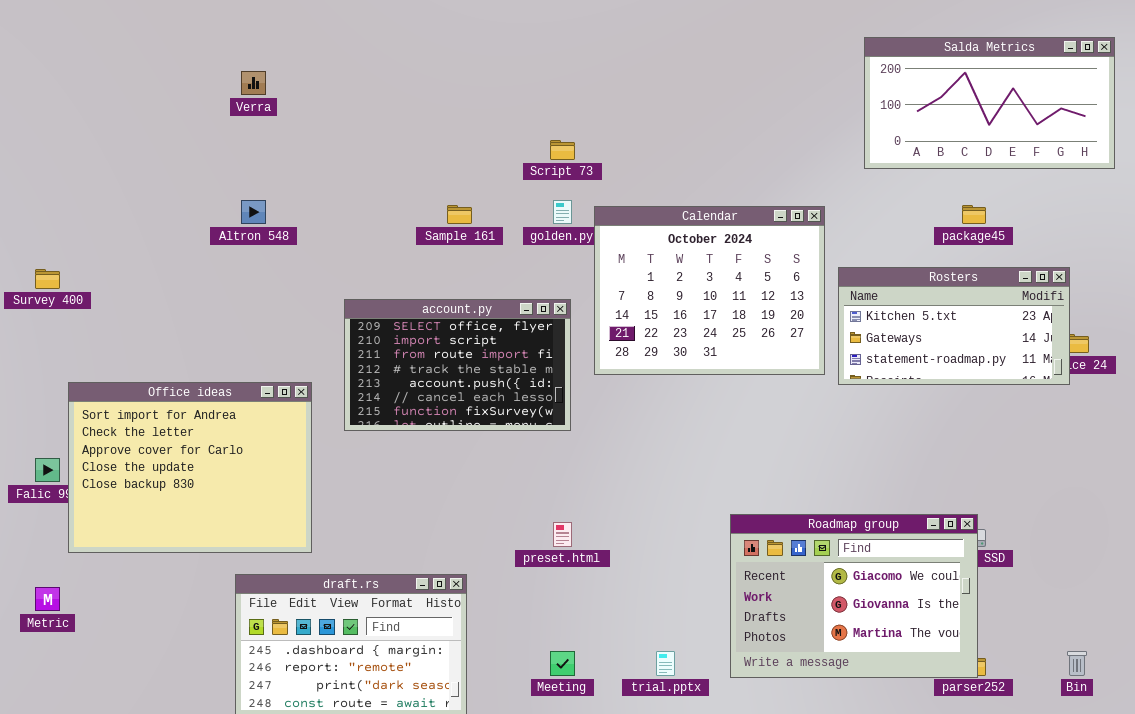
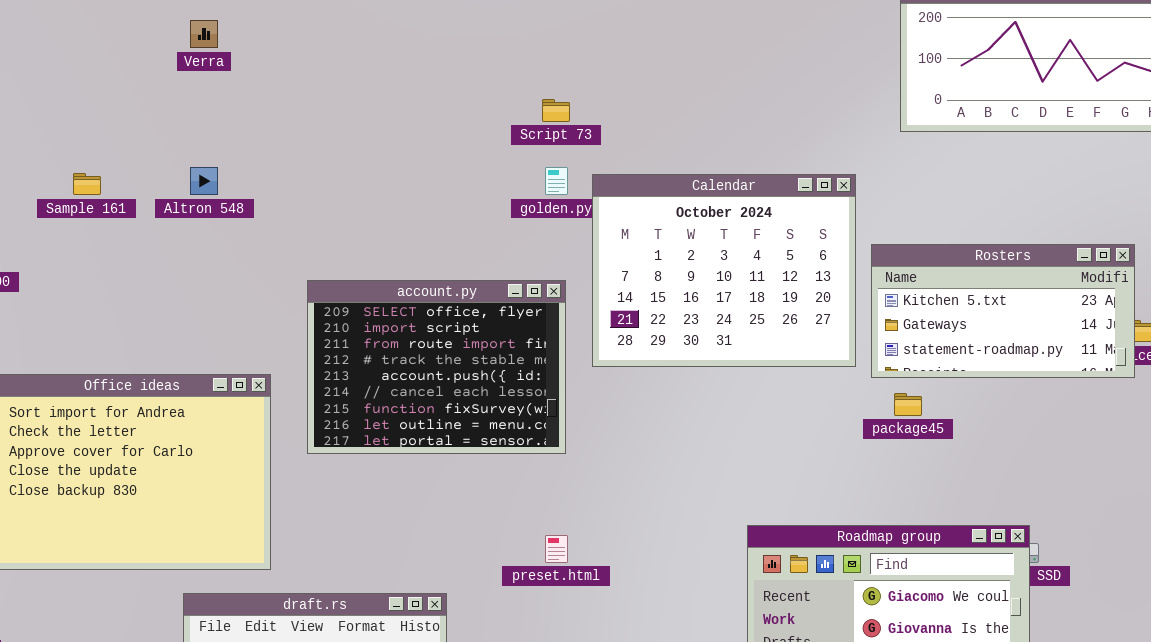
Sample 161: [447,205,472,224] -> [73,173,101,195], moved
package45: [962,205,986,224] -> [894,393,922,416], moved
account.py: [344,299,571,431] -> [307,280,566,454], resized

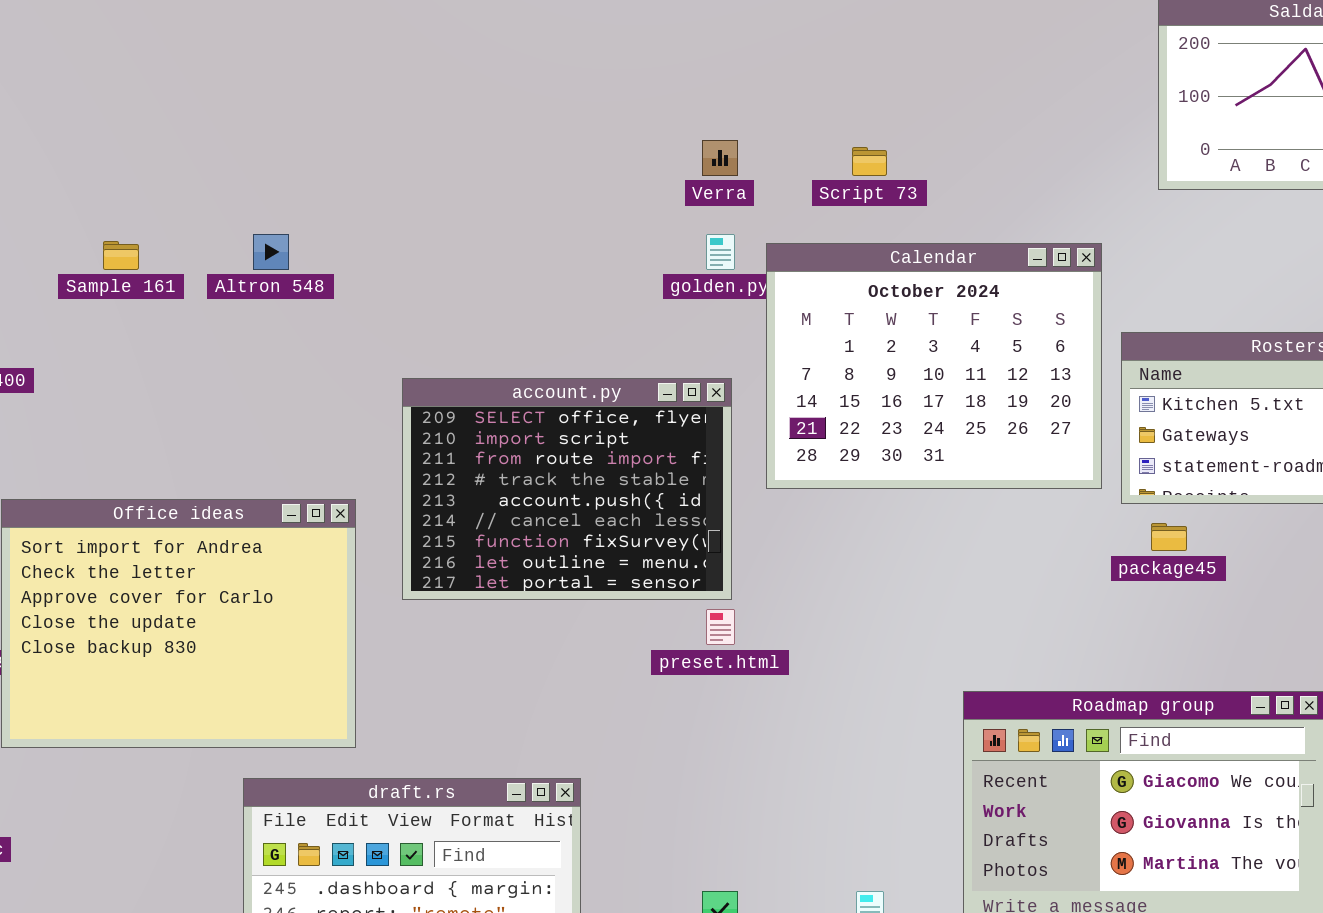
Verra: [190,20,218,48] -> [702,140,738,176], moved
Script 73: [542,99,570,122] -> [852,147,887,176], moved
preset.html: [545,535,568,563] -> [706,609,735,645], moved

